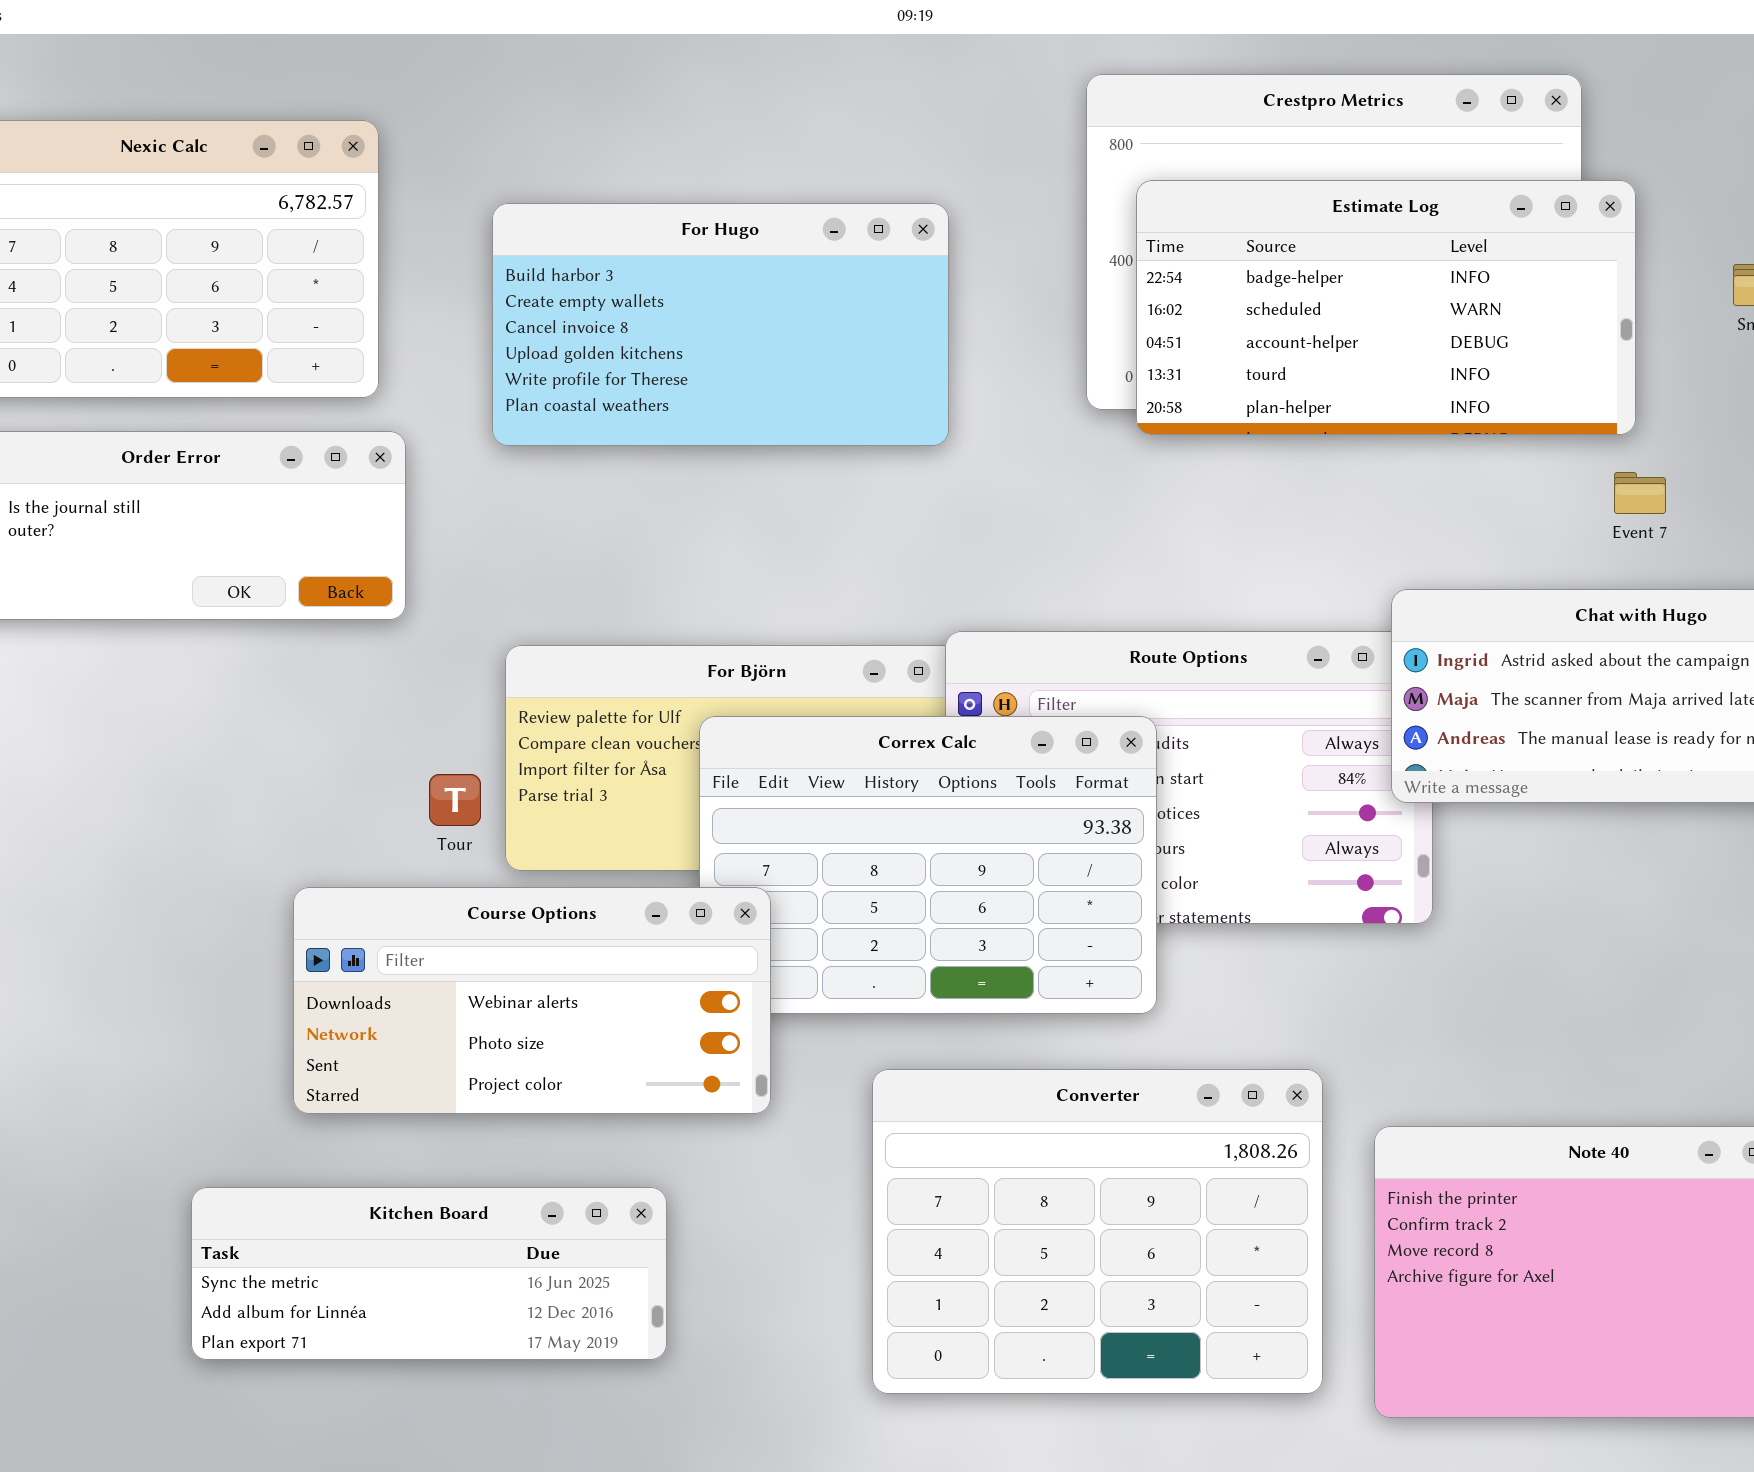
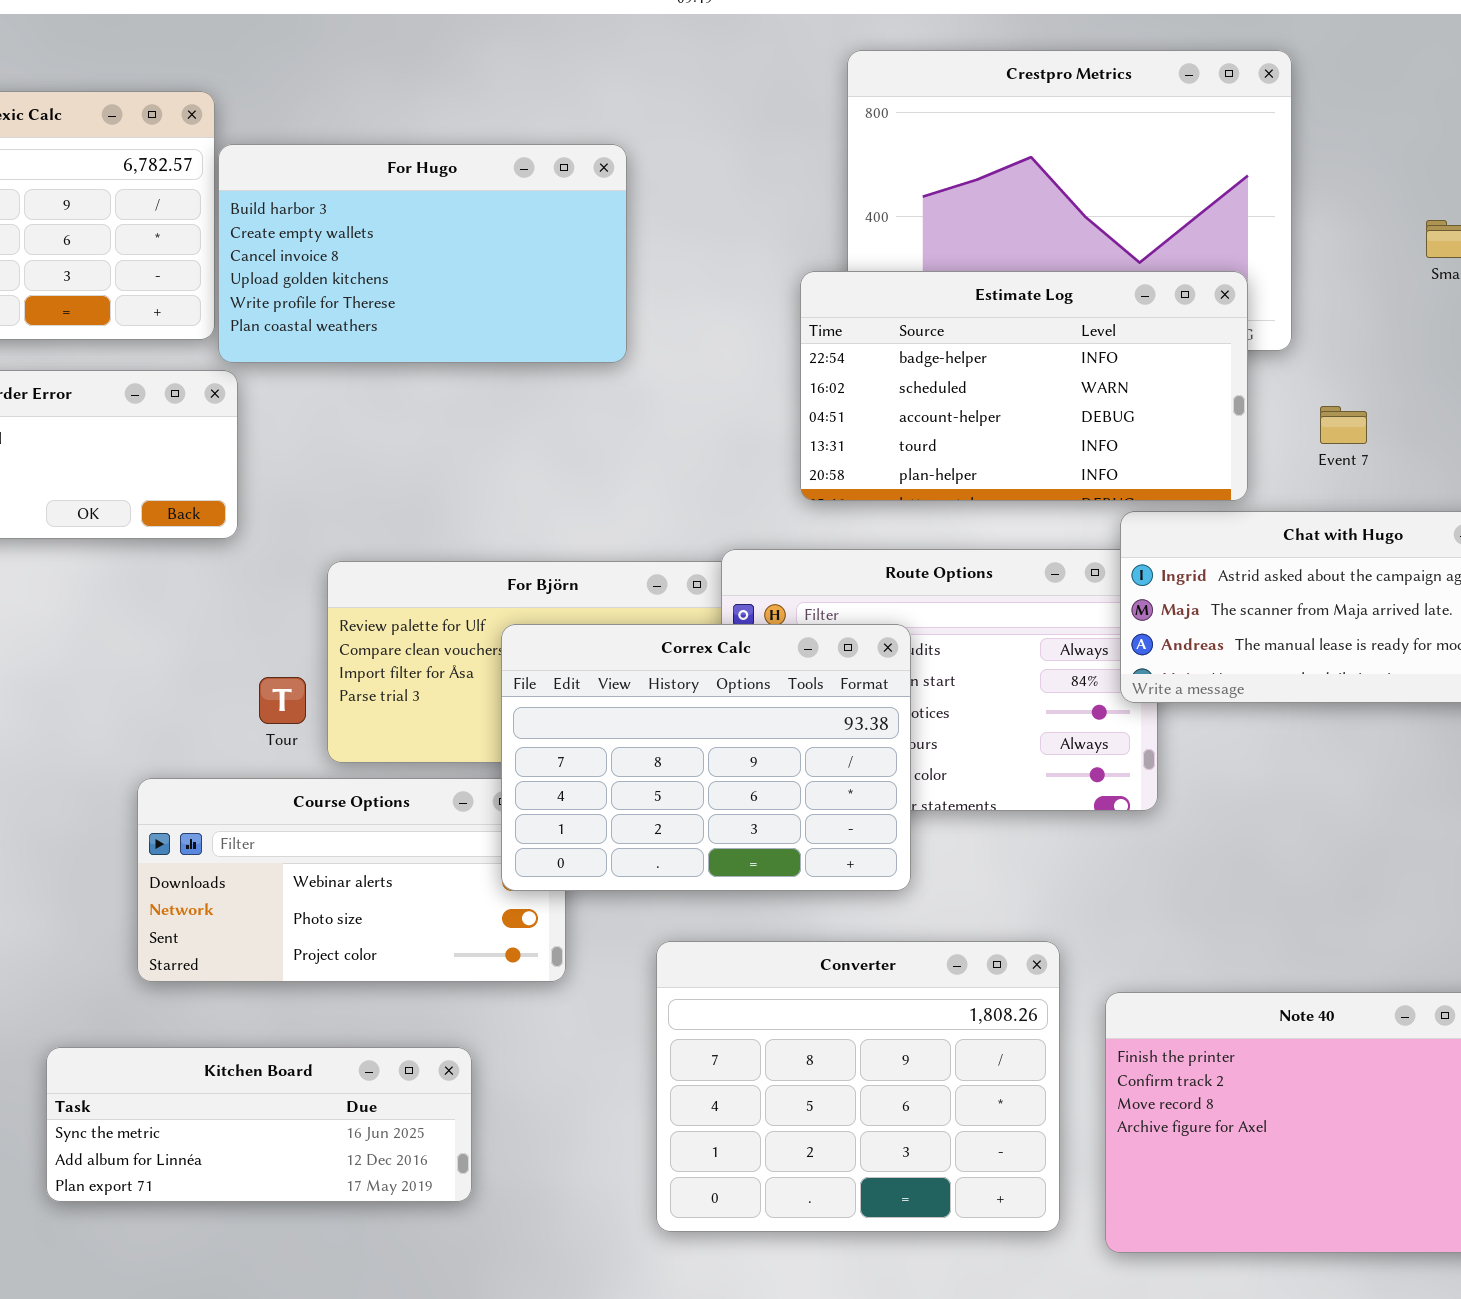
Estimate Log: [1136,180,1636,435] -> [800,271,1248,501], moved
For Hugo: [492,203,949,446] -> [218,144,627,363], moved
Correx Calc: [699,716,1157,1014] -> [501,624,911,891], raised

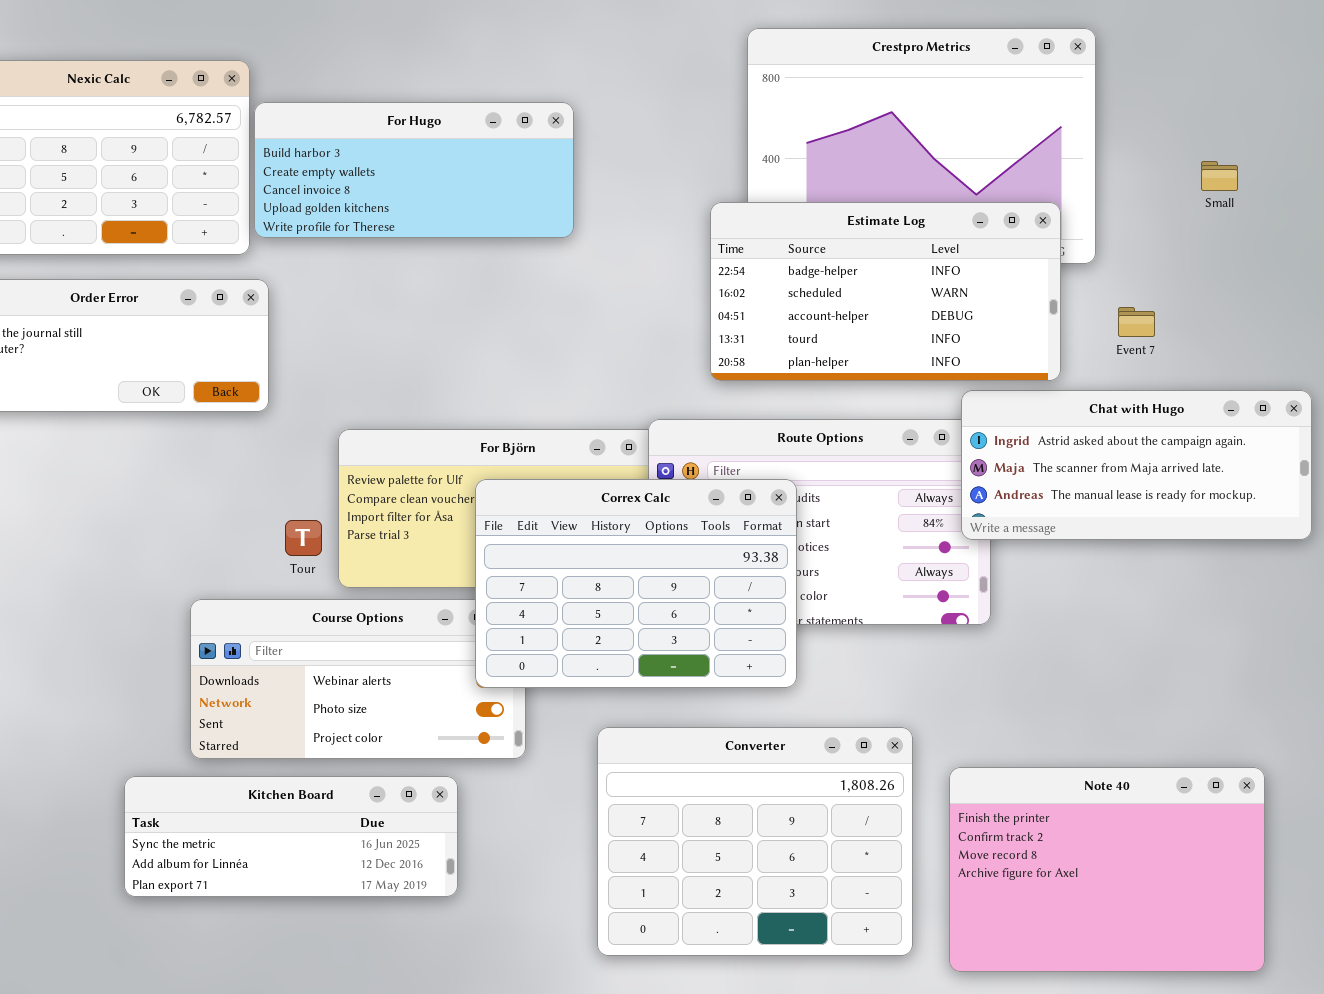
For Hugo: [218,144,627,363] -> [254,102,574,238], resized
Kitchen Board: [46,1047,472,1202] -> [124,776,458,897], moved

